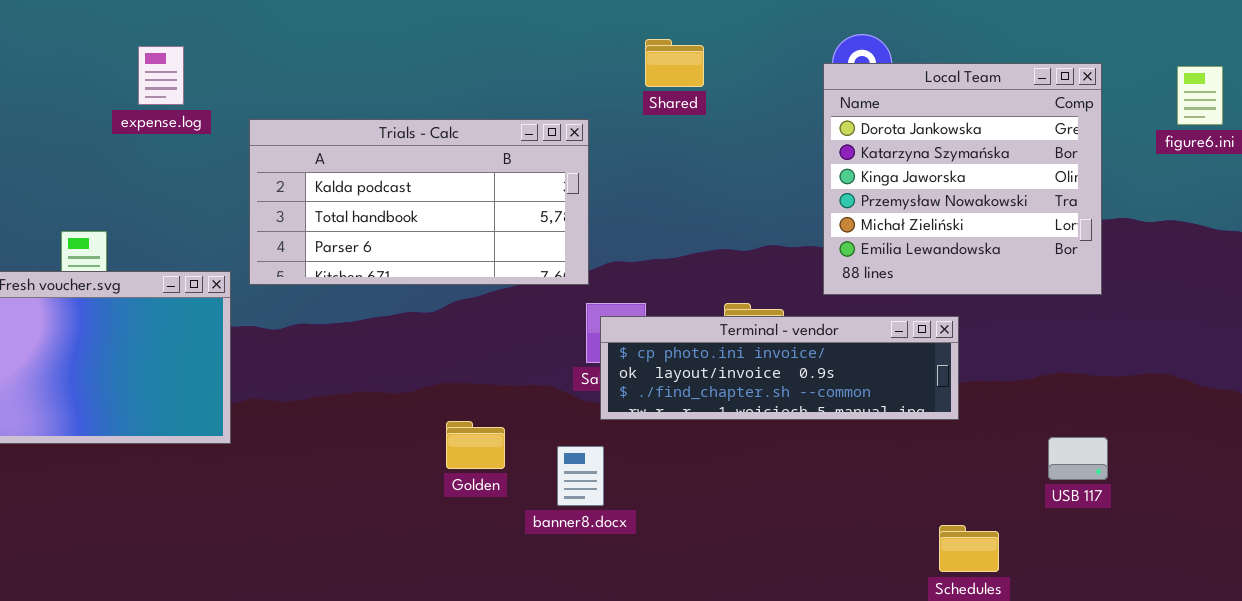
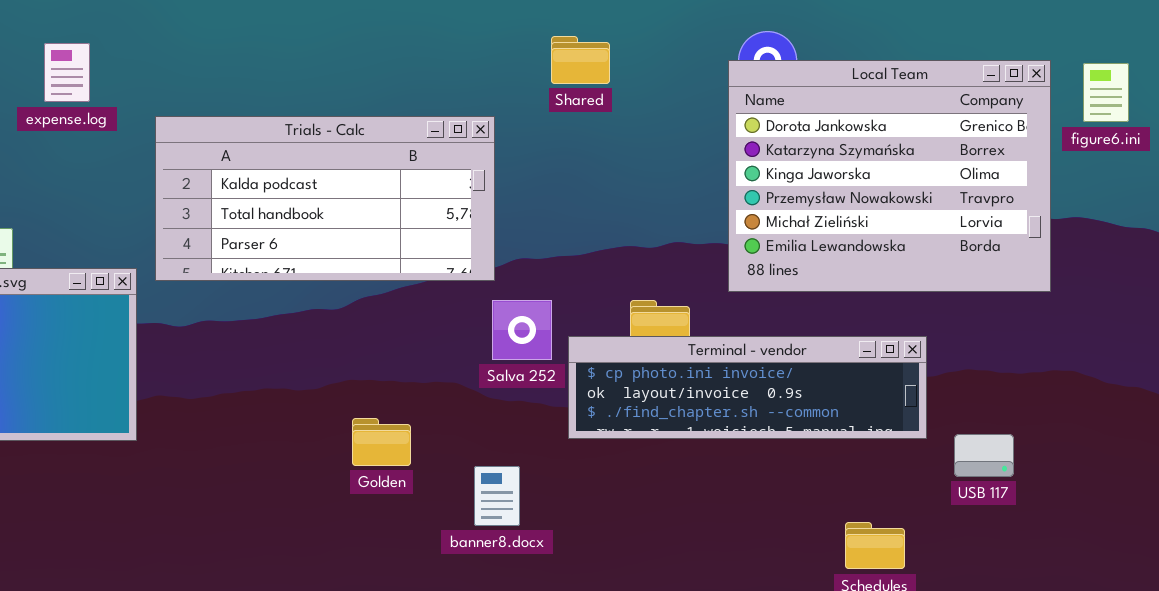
Local Team: [823,63,1102,295] -> [728,60,1051,292], resized
Terminal - vendor: [600,316,959,420] -> [568,336,927,439], moved
banner8.docx: [557,446,604,506] -> [474,466,520,526], moved

